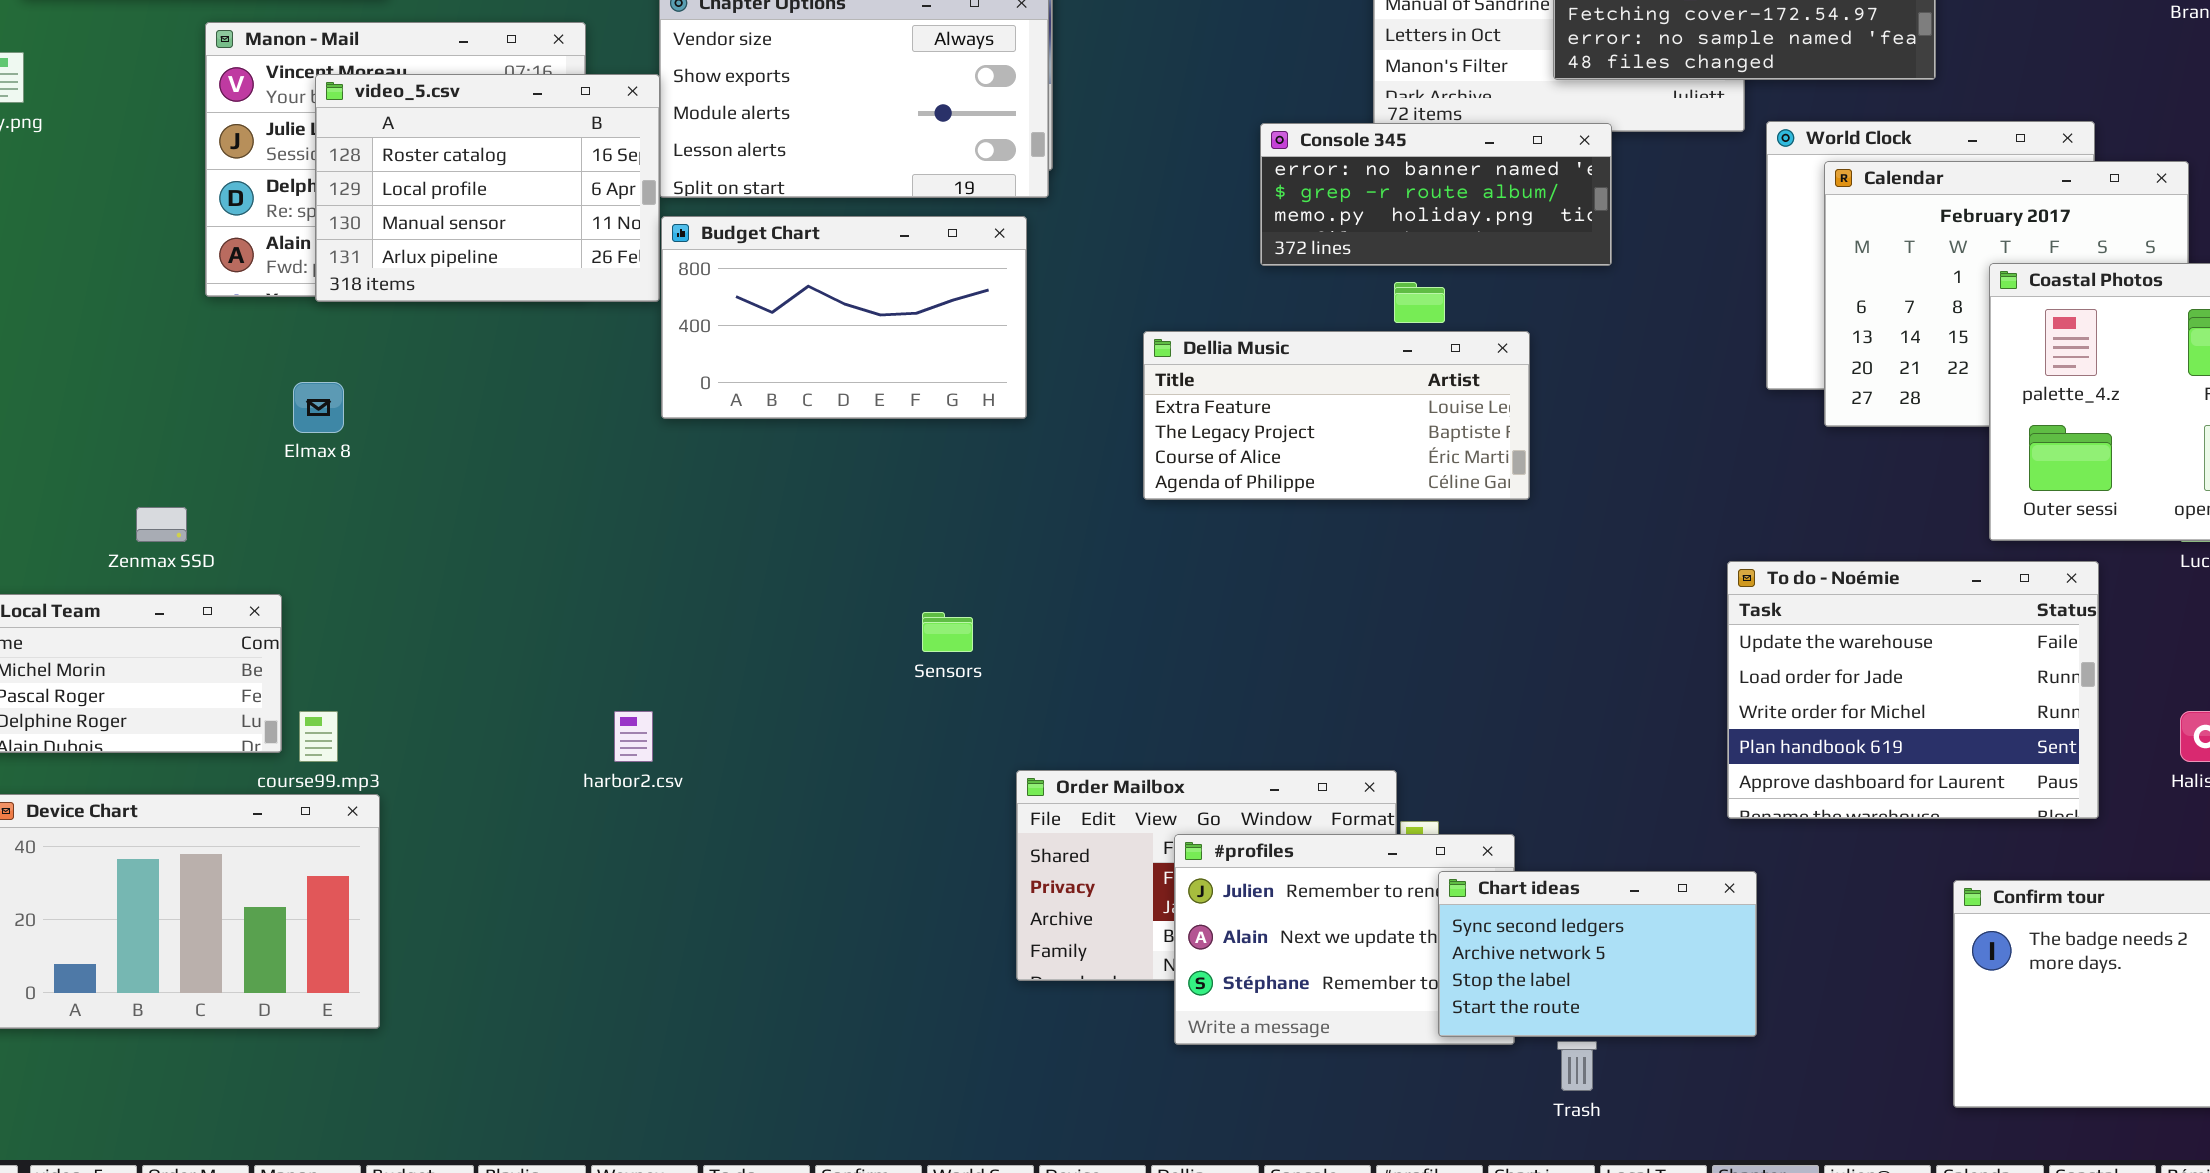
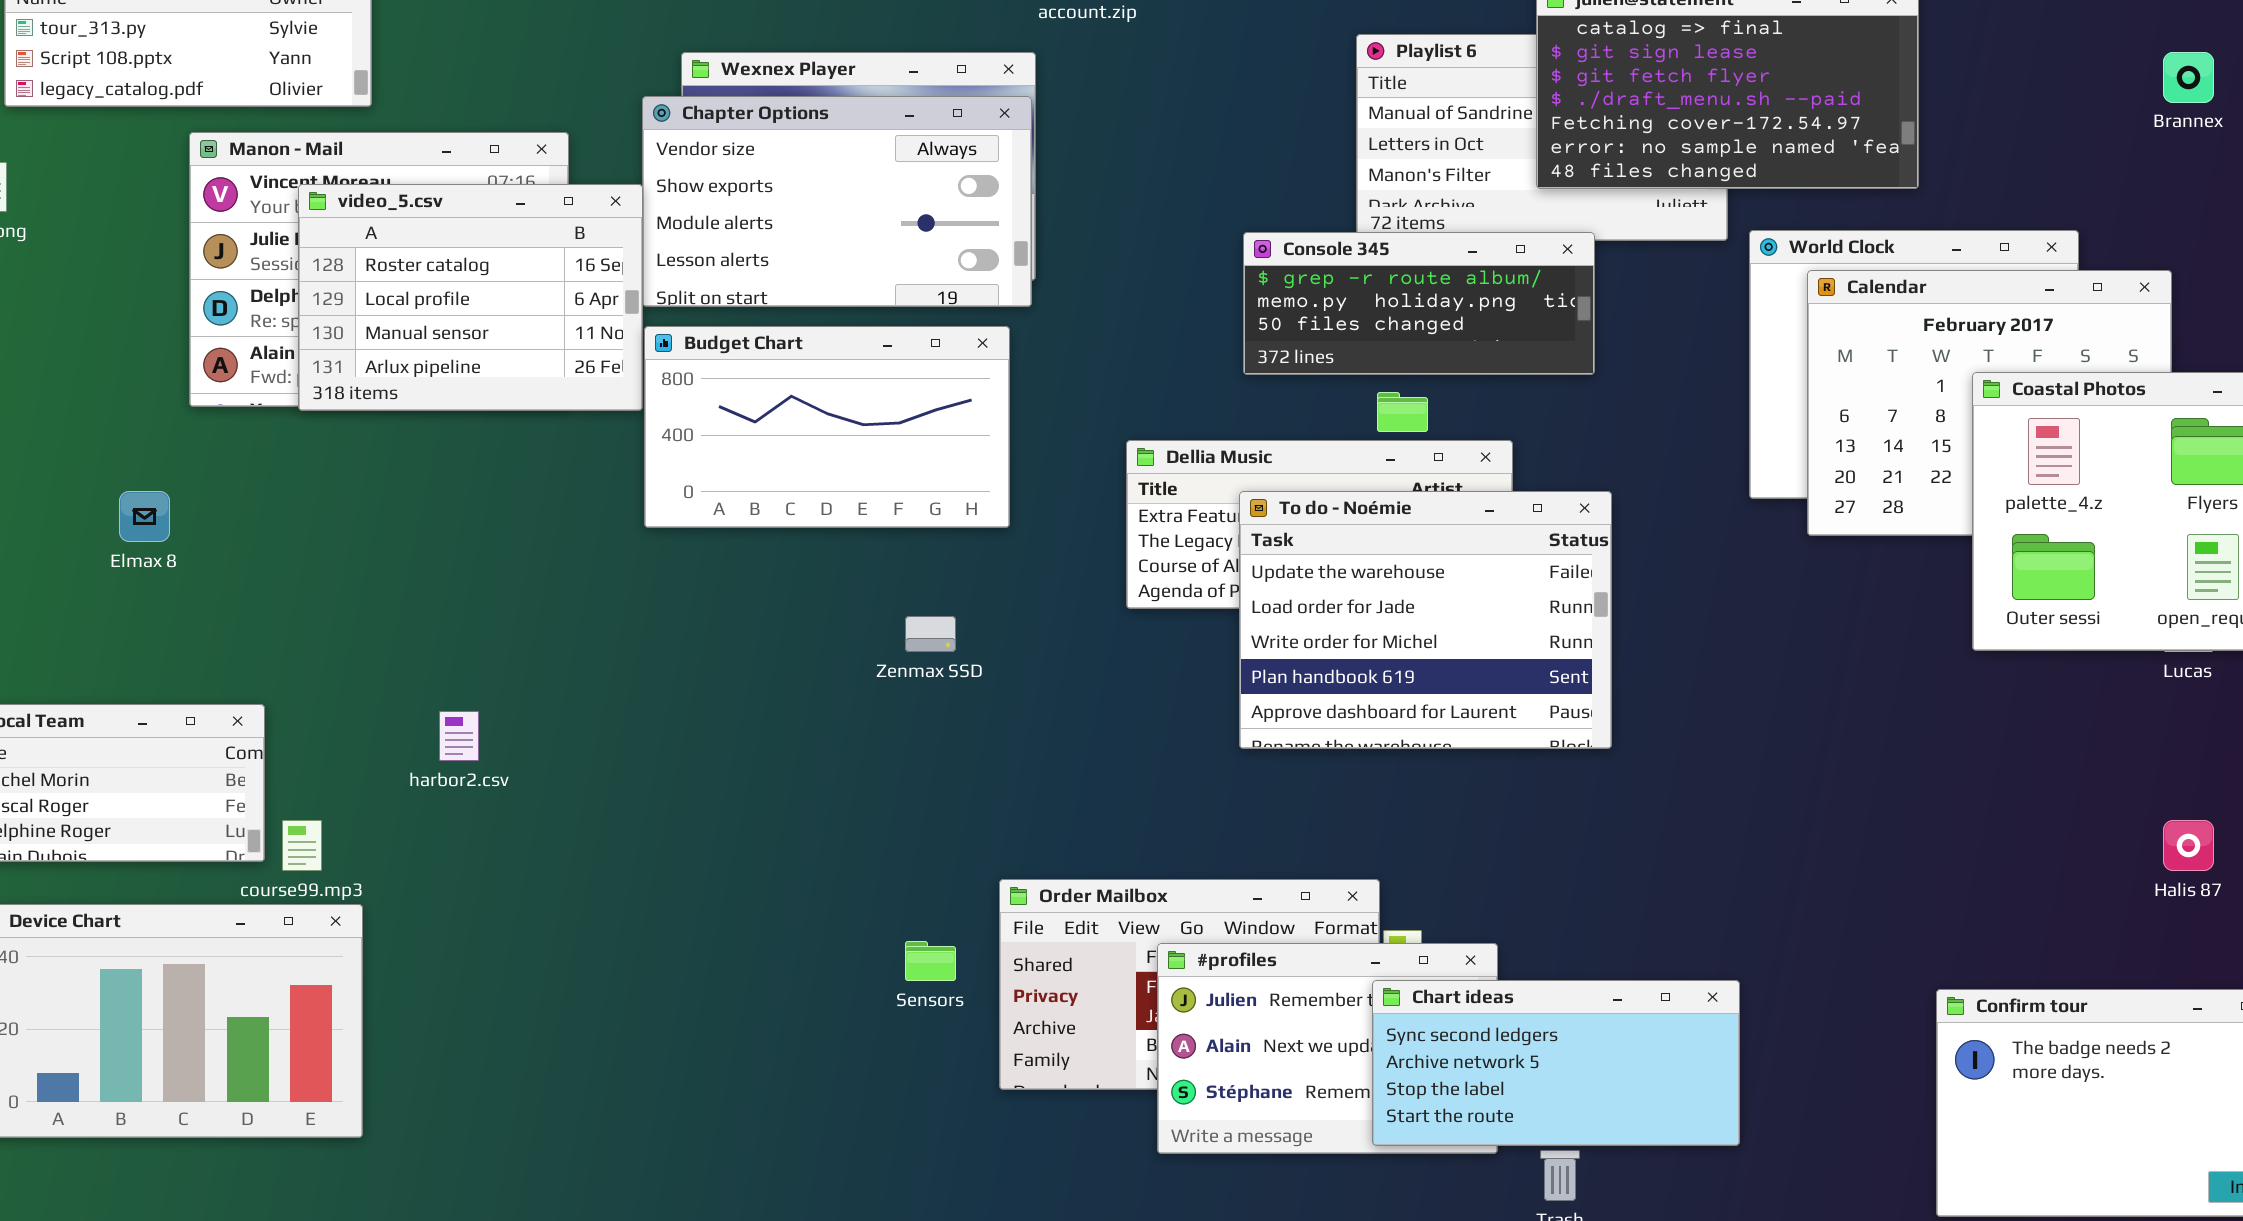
Console 345: [1260,123,1612,266] -> [1243,232,1595,375], scrolled down 1 row
Elmax 8: [293,382,344,433] -> [119,491,170,542], moved
Zenmax SSD: [136,507,187,542] -> [905,616,956,652], moved
To do - Noémie: [1727,561,2099,819] -> [1239,491,1612,749], moved
Sensors: [922,612,973,652] -> [905,941,956,981], moved
harbor2.csv: [614,711,653,762] -> [439,711,479,761], moved
Chart ideas: [1438,871,1757,1037] -> [1372,980,1740,1146], resized

